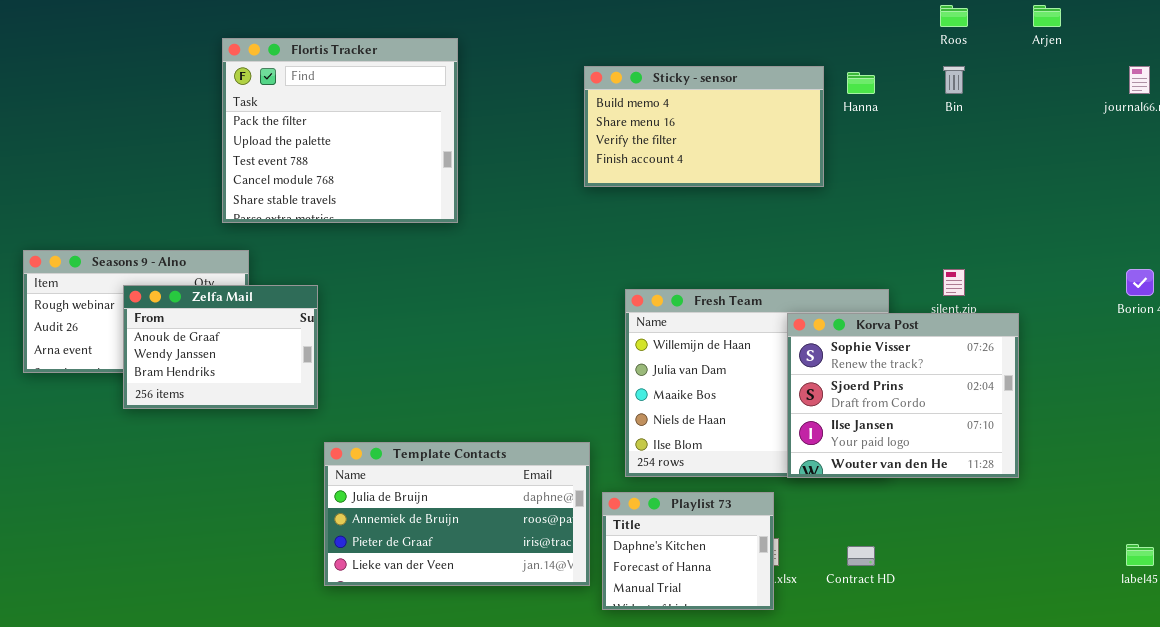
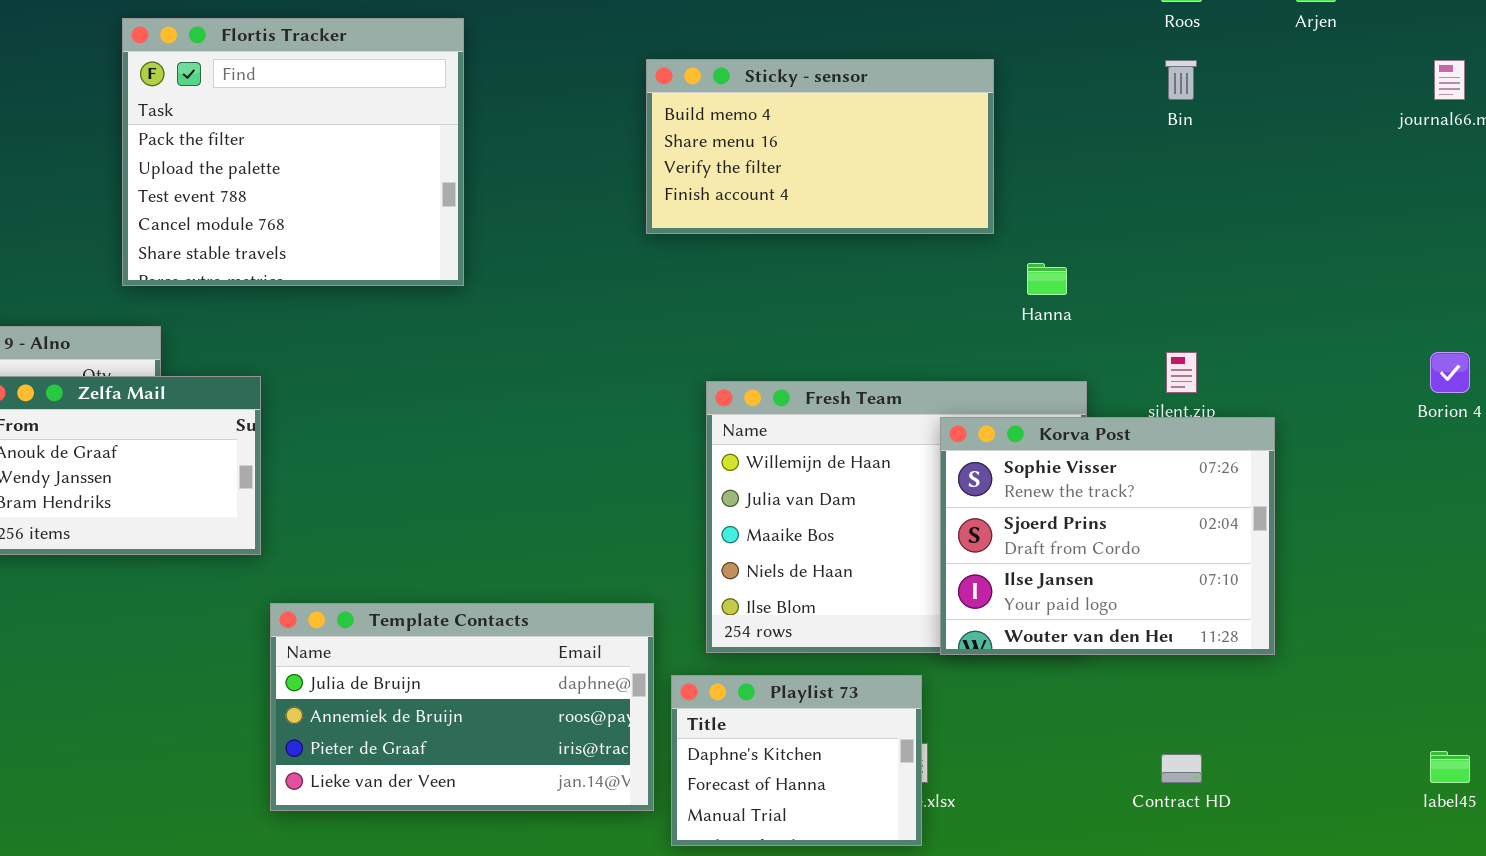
Hanna: [847,72,875,94] -> [1027,263,1067,295], moved
Contract HD: [847,546,875,566] -> [1161,754,1202,783], moved

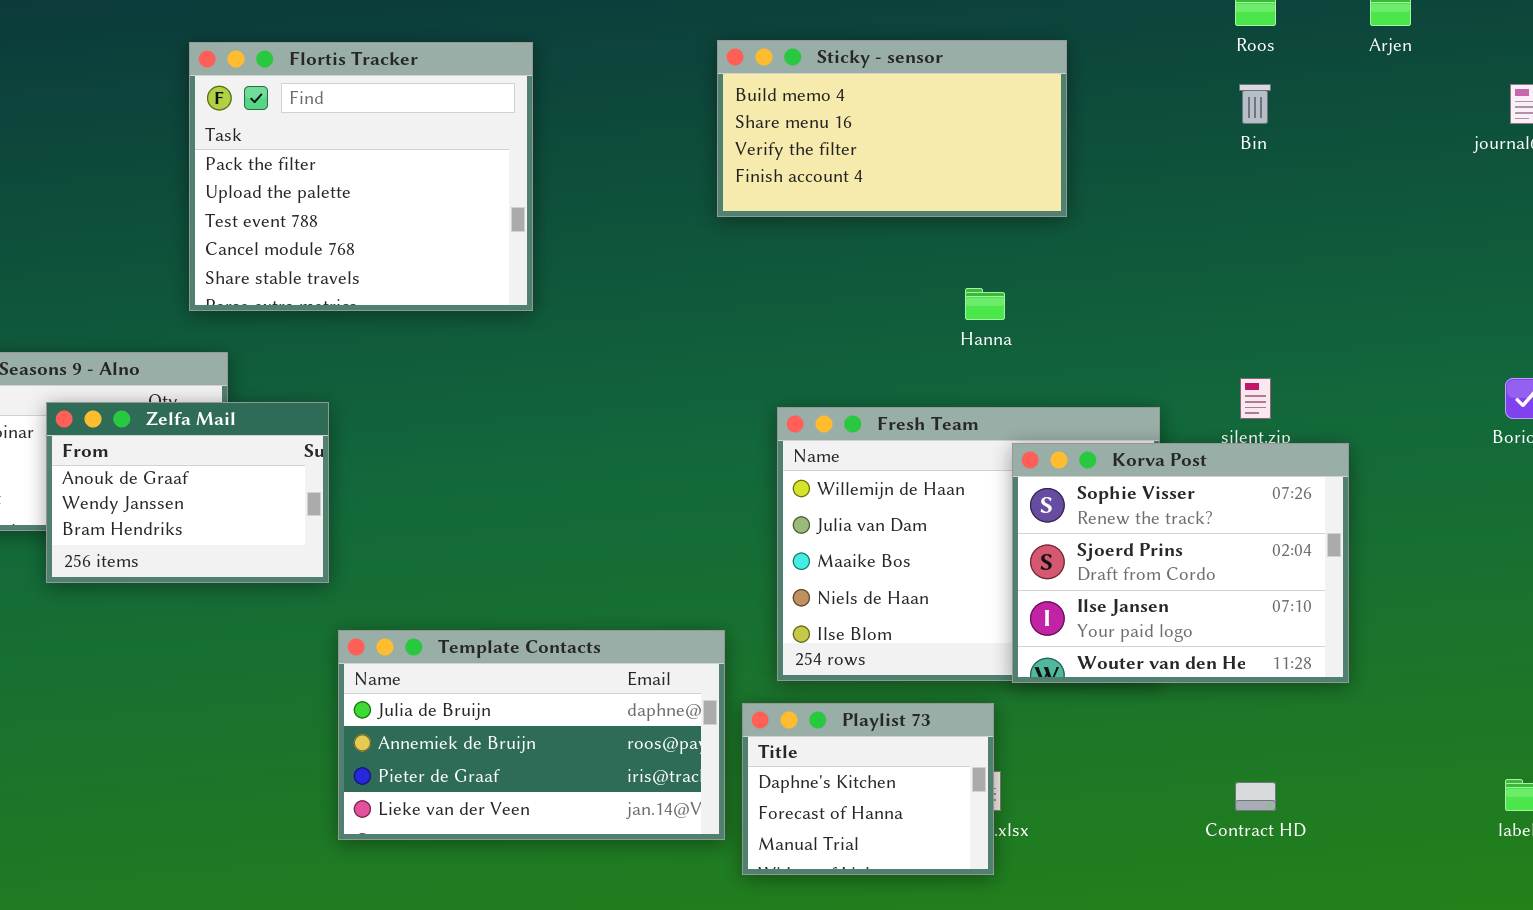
Sticky - sensor: [646,59,994,234] -> [717,40,1067,217], moved
Hanna: [1027,263,1067,295] -> [965,288,1005,320], moved

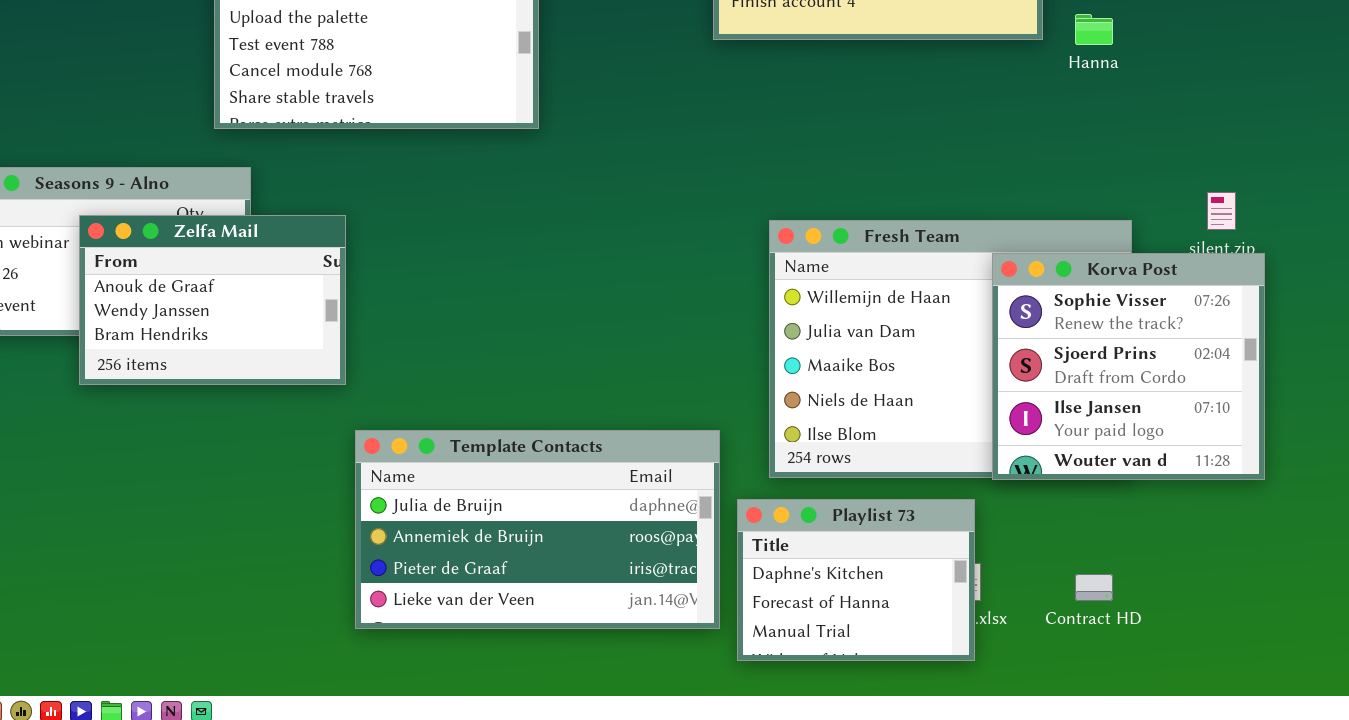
Hanna: [965,288,1005,320] -> [1075,14,1113,45], moved
Korva Post: [1012,443,1349,683] -> [992,253,1265,480], resized
Contract HD: [1235,782,1276,811] -> [1075,574,1113,601], moved

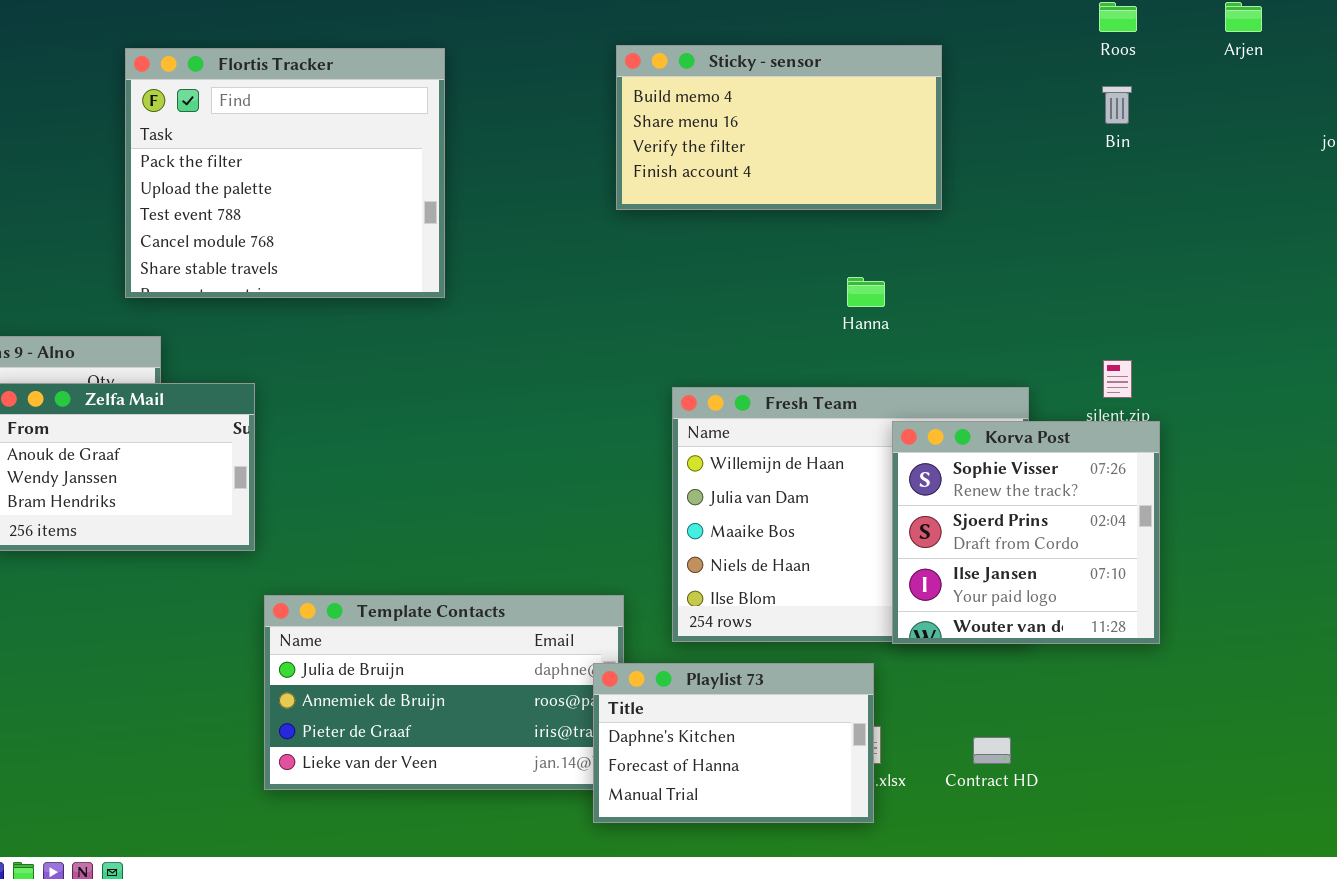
Hanna: [1075,14,1113,45] -> [847,277,885,307], moved
Playlist 73: [737,499,975,661] -> [593,663,874,823], resized

